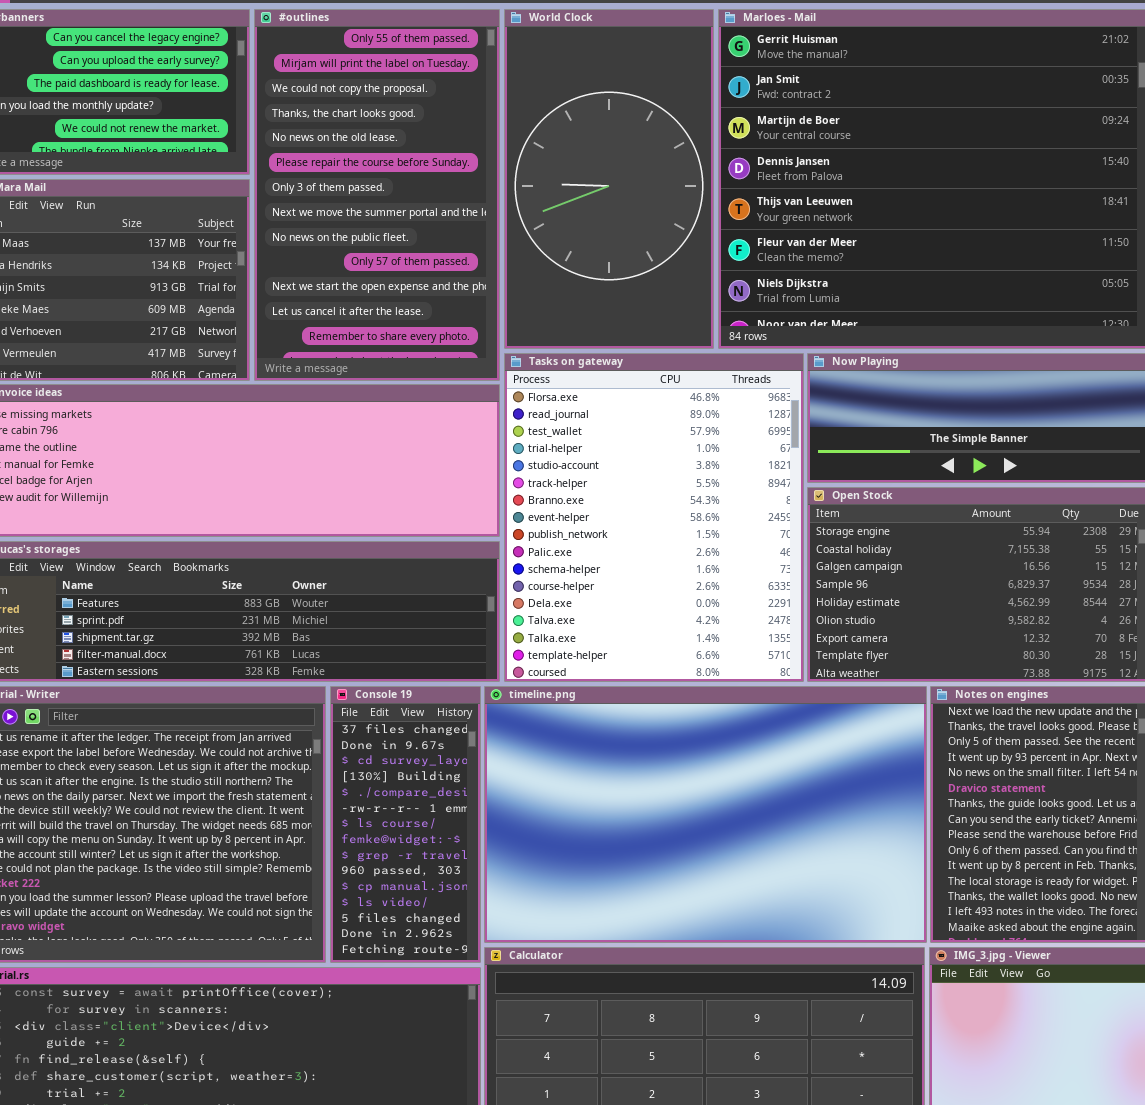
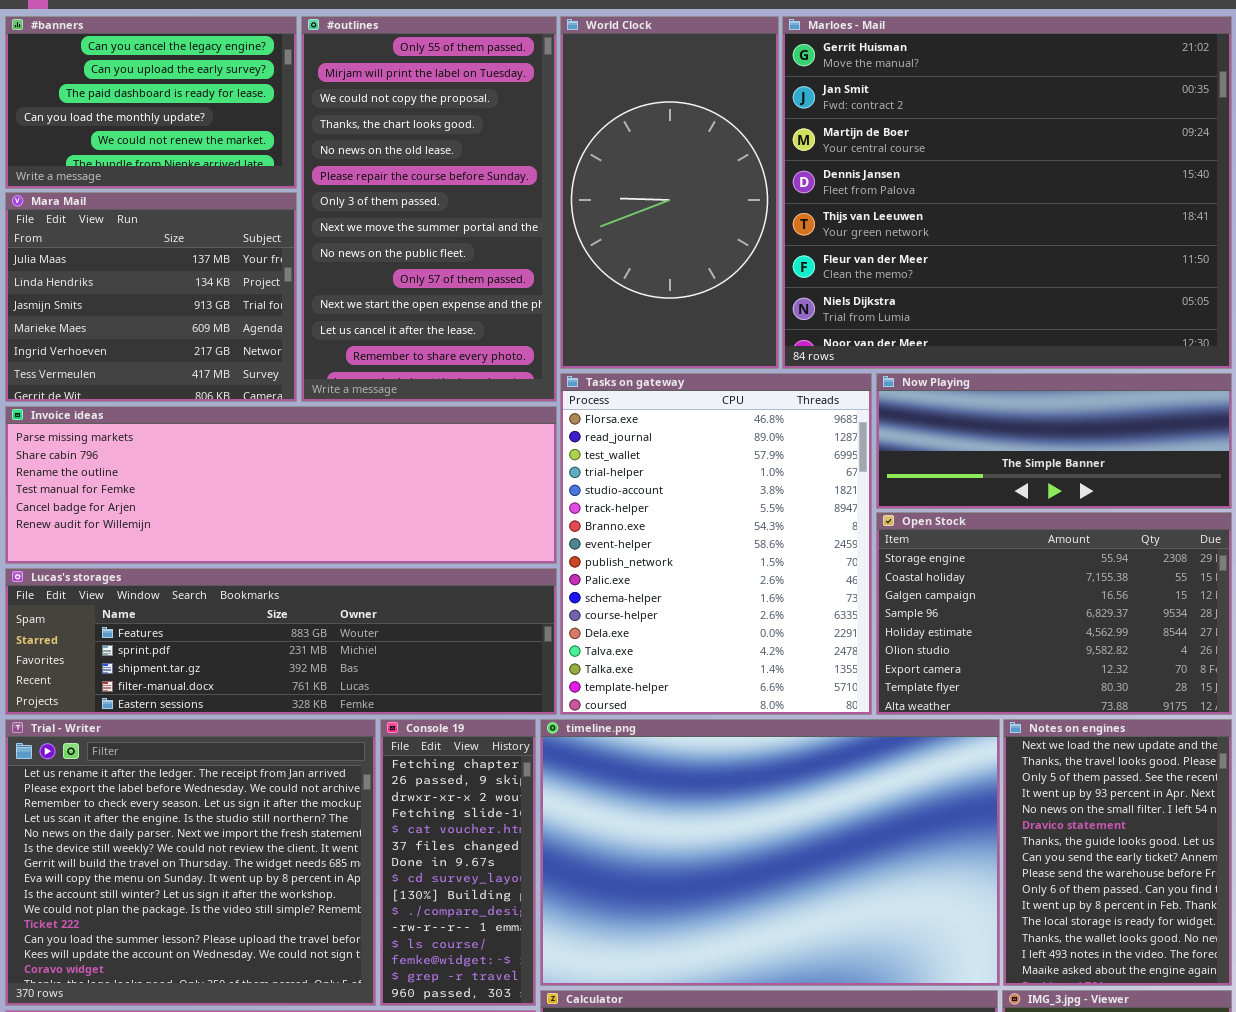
Console 19: [330,686,481,963] -> [380,719,536,1006], scrolled up 5 rows

